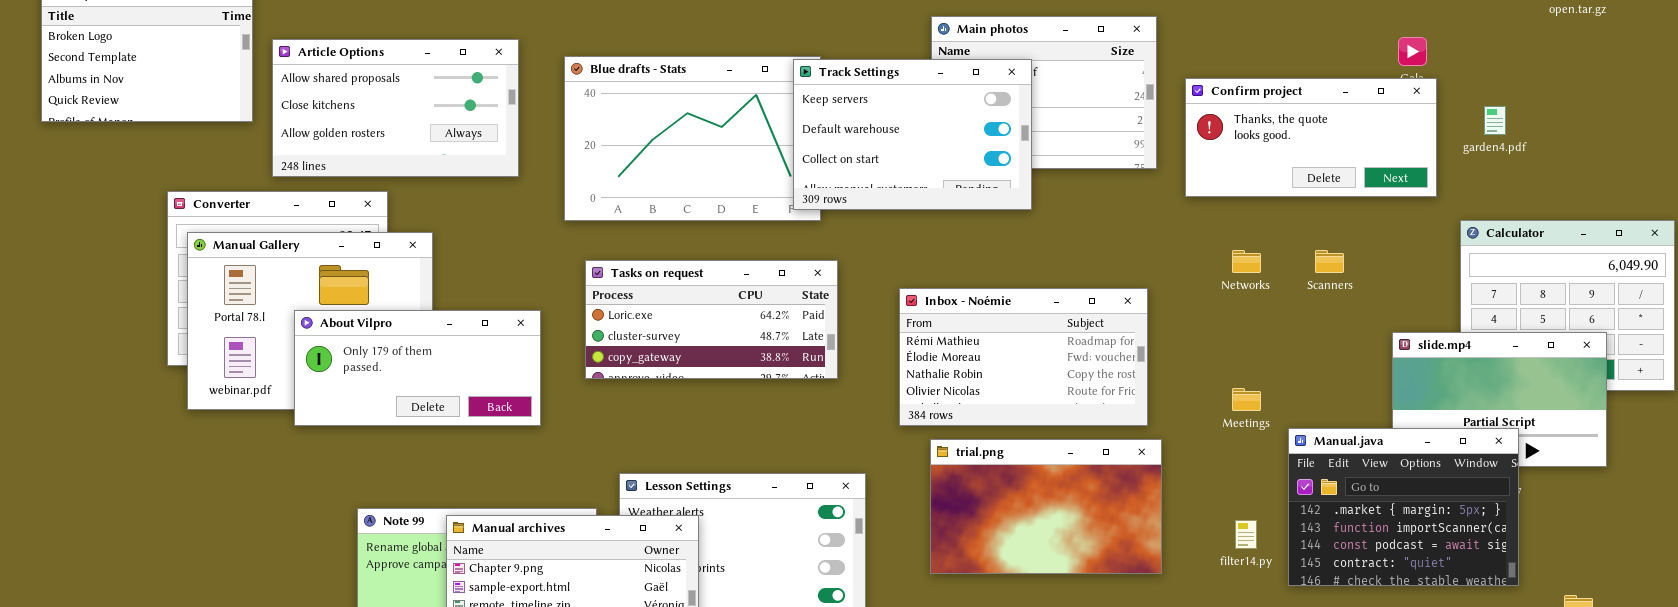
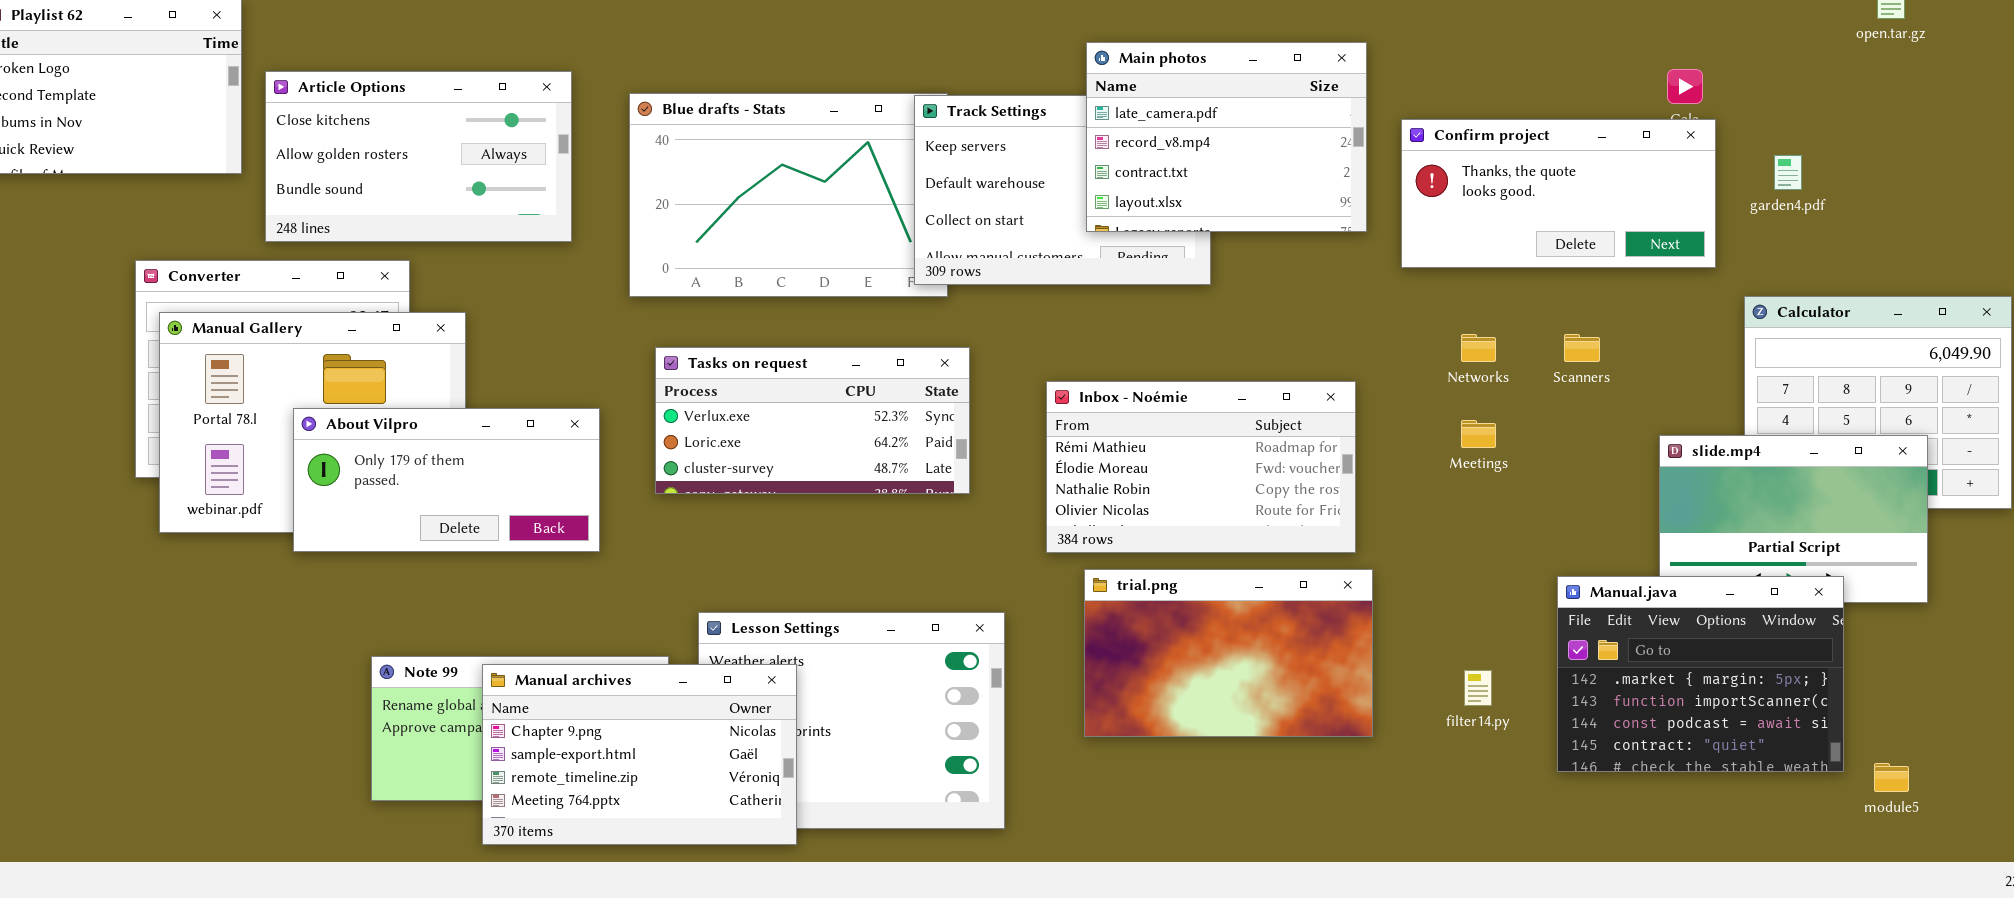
Main photos: [931,16,1157,169] -> [1086,42,1367,232], raised
Article Options: [272,39,519,177] -> [265,71,572,242], scrolled down 1 row
Tasks on request: [585,260,838,379] -> [655,347,970,494], scrolled up 1 row
Meetings: [1232,388,1261,411] -> [1461,420,1496,448], moved
Manual.java: [1288,428,1519,586] -> [1557,576,1844,772], moved

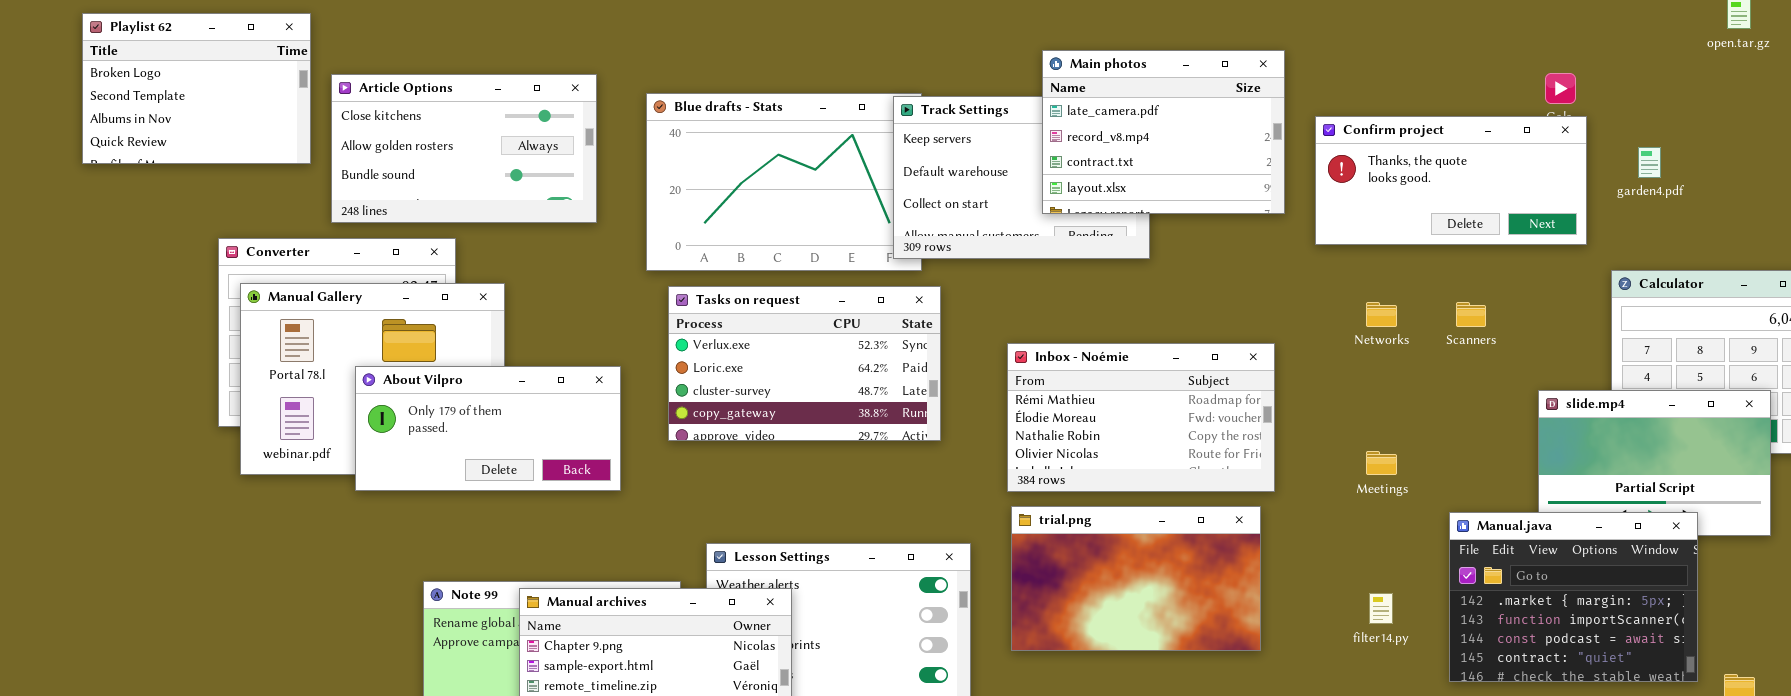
Tasks on request: [655,347,970,494] -> [668,286,941,441], resized
Meetings: [1461,420,1496,448] -> [1366,451,1397,475], moved
trial.png: [1084,569,1373,737] -> [1011,506,1261,651], moved

